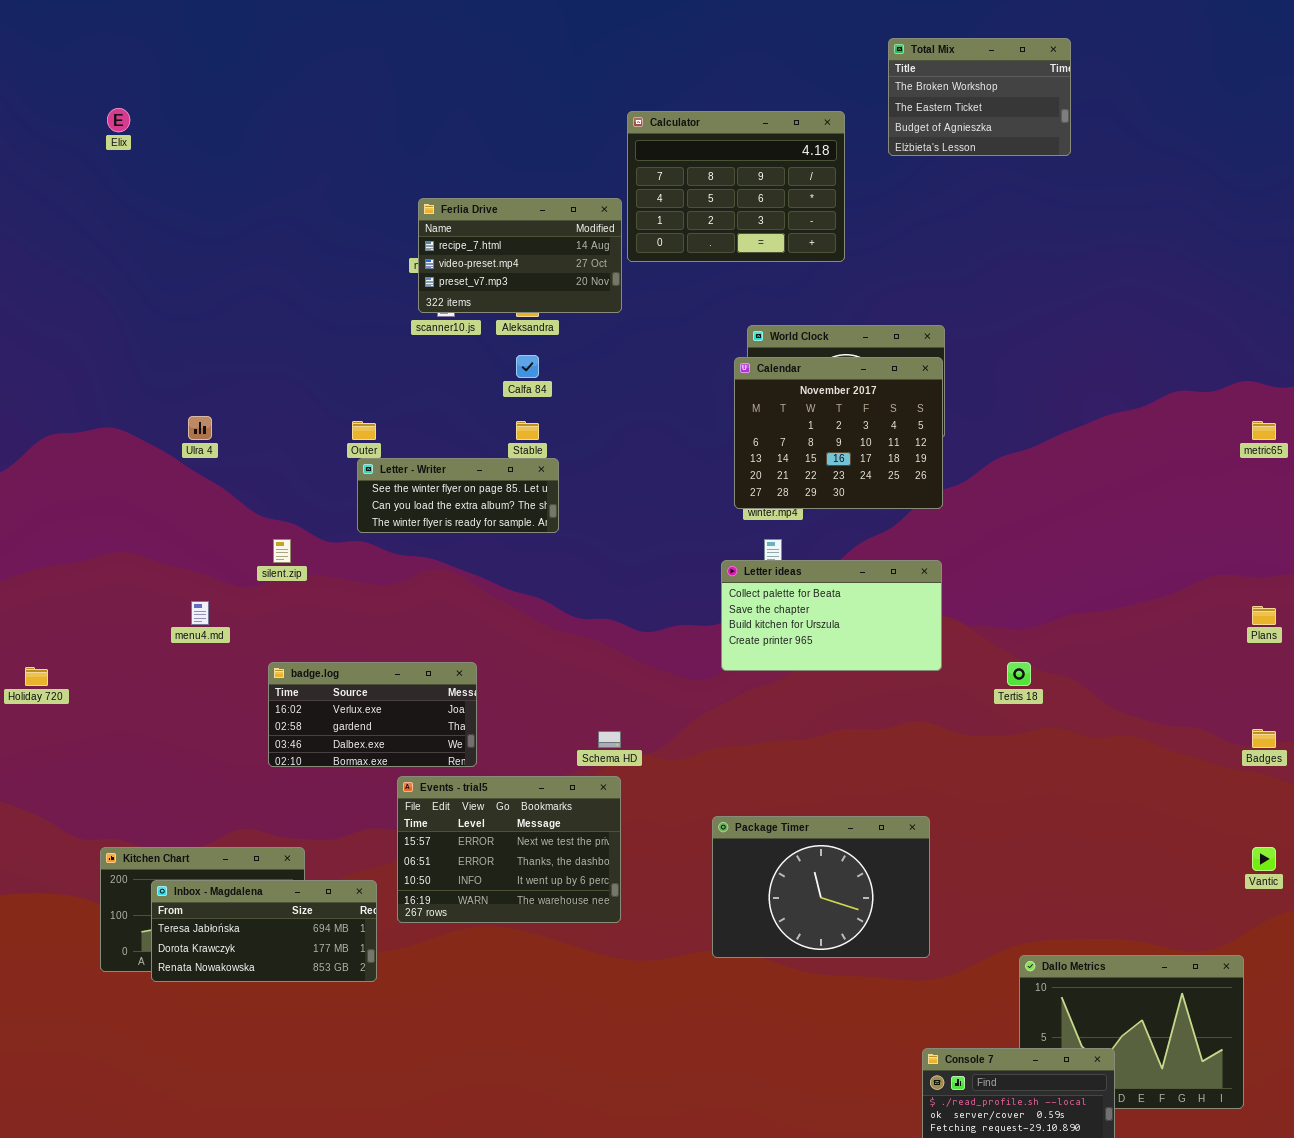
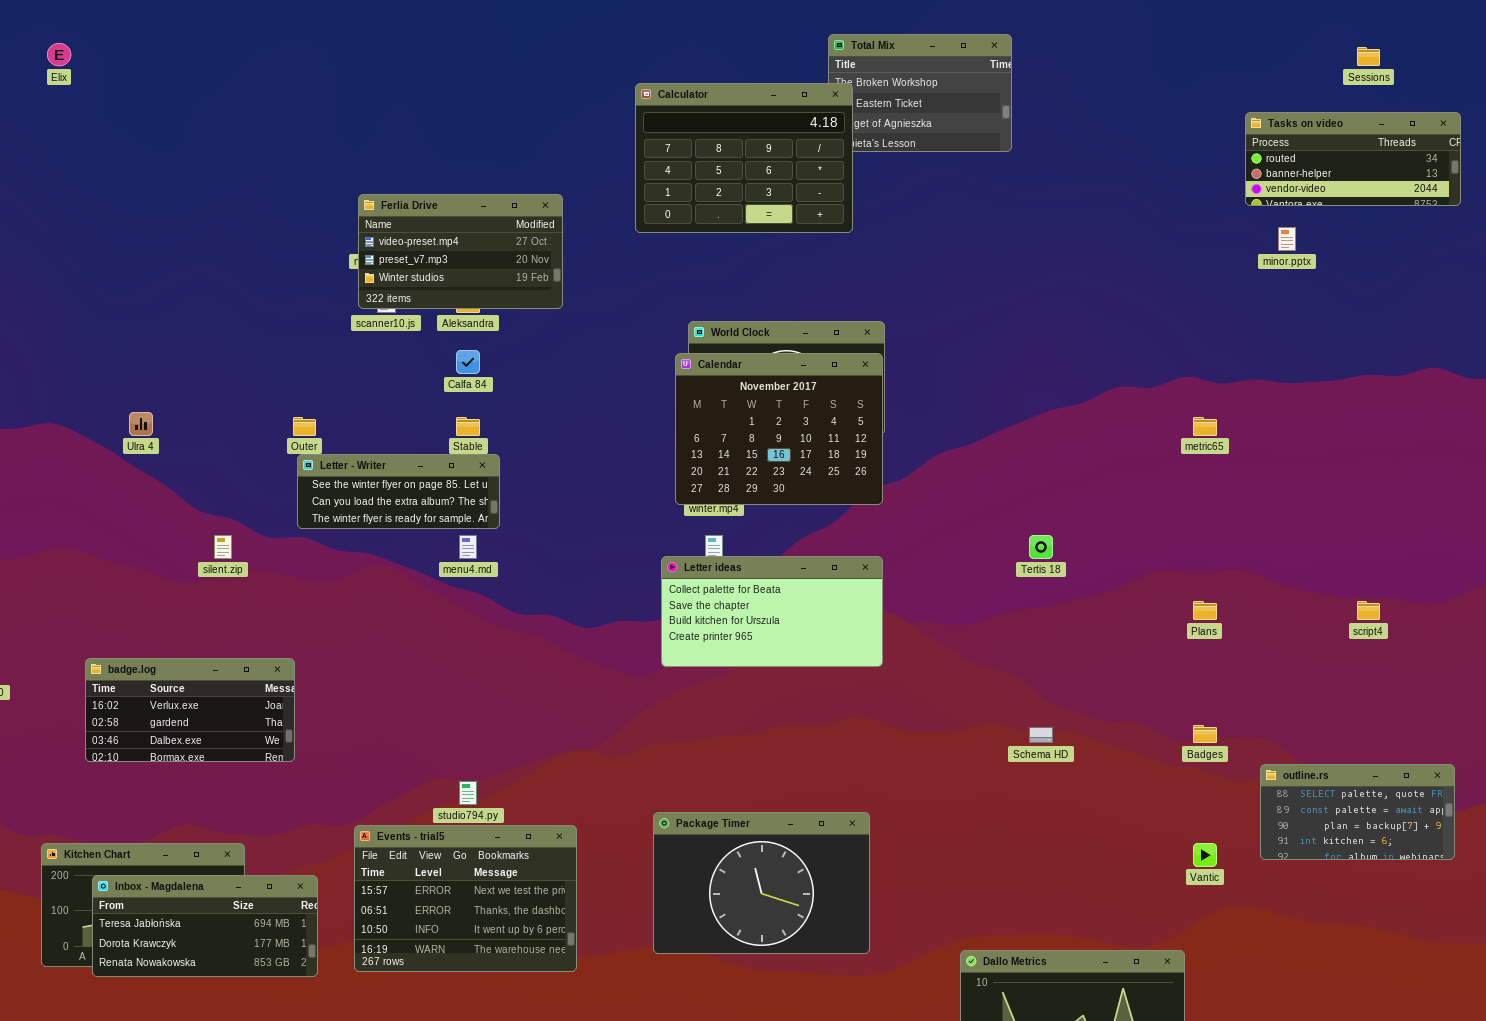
Elix: [107,108,130,132] -> [47,43,71,66], moved
Calculator: [627,111,845,262] -> [635,83,853,233], moved
Ferlia Drive: [418,198,622,313] -> [358,194,563,309], scrolled down 1 row
menu4.md: [191,601,209,625] -> [459,535,477,559], moved
badge.log: [268,662,477,767] -> [85,658,295,762], moved
Tertis 18: [1007,662,1031,686] -> [1029,535,1053,559], moved
Schema HD: [598,731,621,748] -> [1029,727,1053,743], moved
Events - trial5: [397,776,621,923] -> [354,825,577,972], moved

